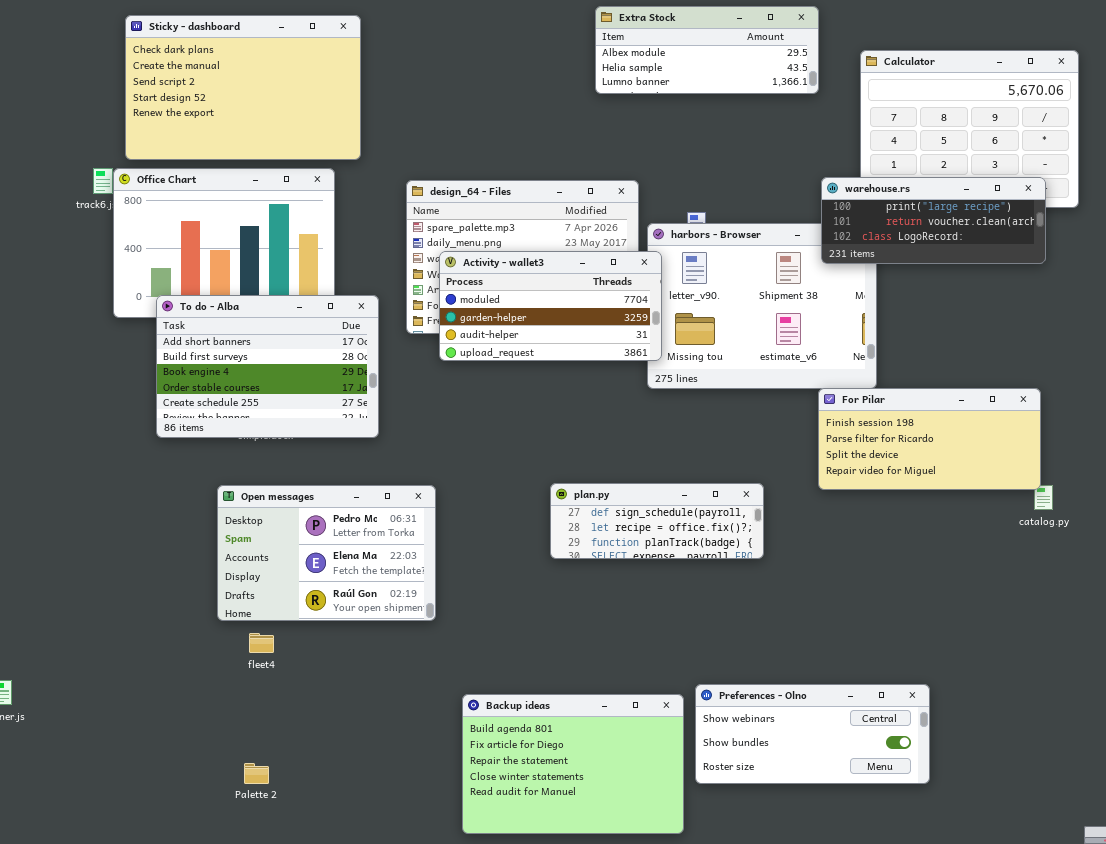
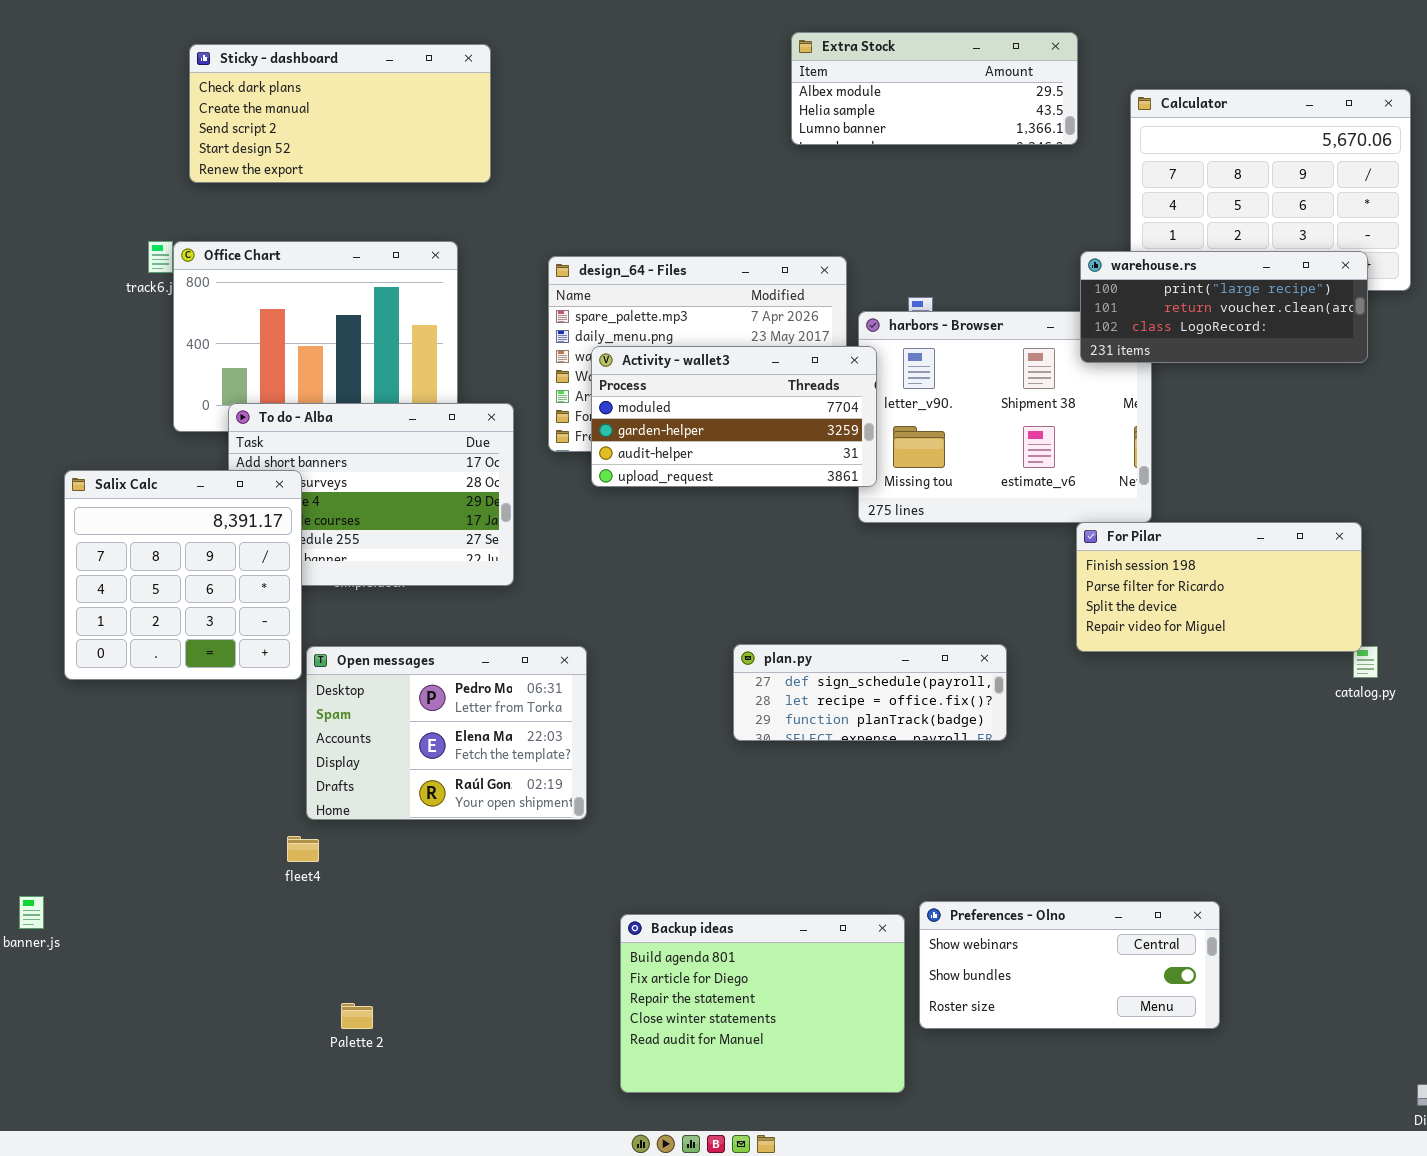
Sticky - dashboard: [125,15,361,160] -> [189,44,491,183], resized
Salix Calc: none -> [64,470,302,680], opened
fleet4: [249,633,274,653] -> [287,836,319,862], moved

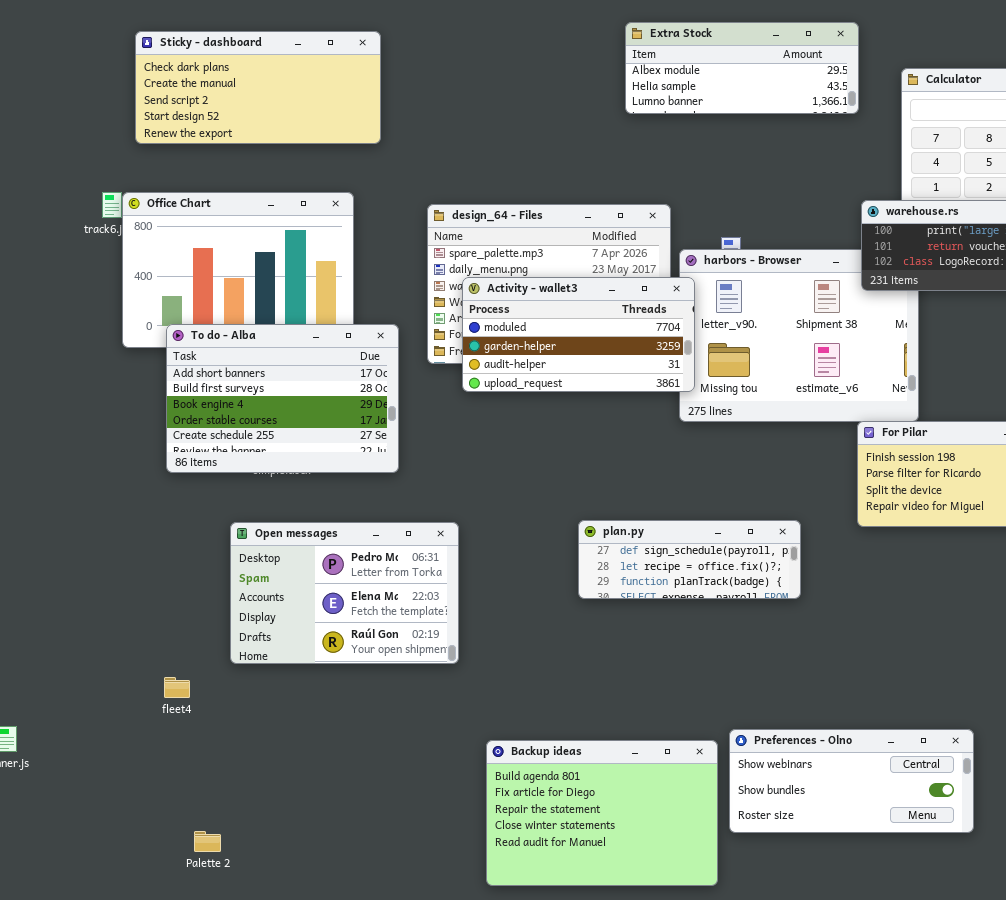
Salix Calc: [64,470,302,680] -> none, closed
fleet4: [287,836,319,862] -> [164,677,190,698], moved
Palette 2: [341,1003,373,1029] -> [194,831,221,852], moved

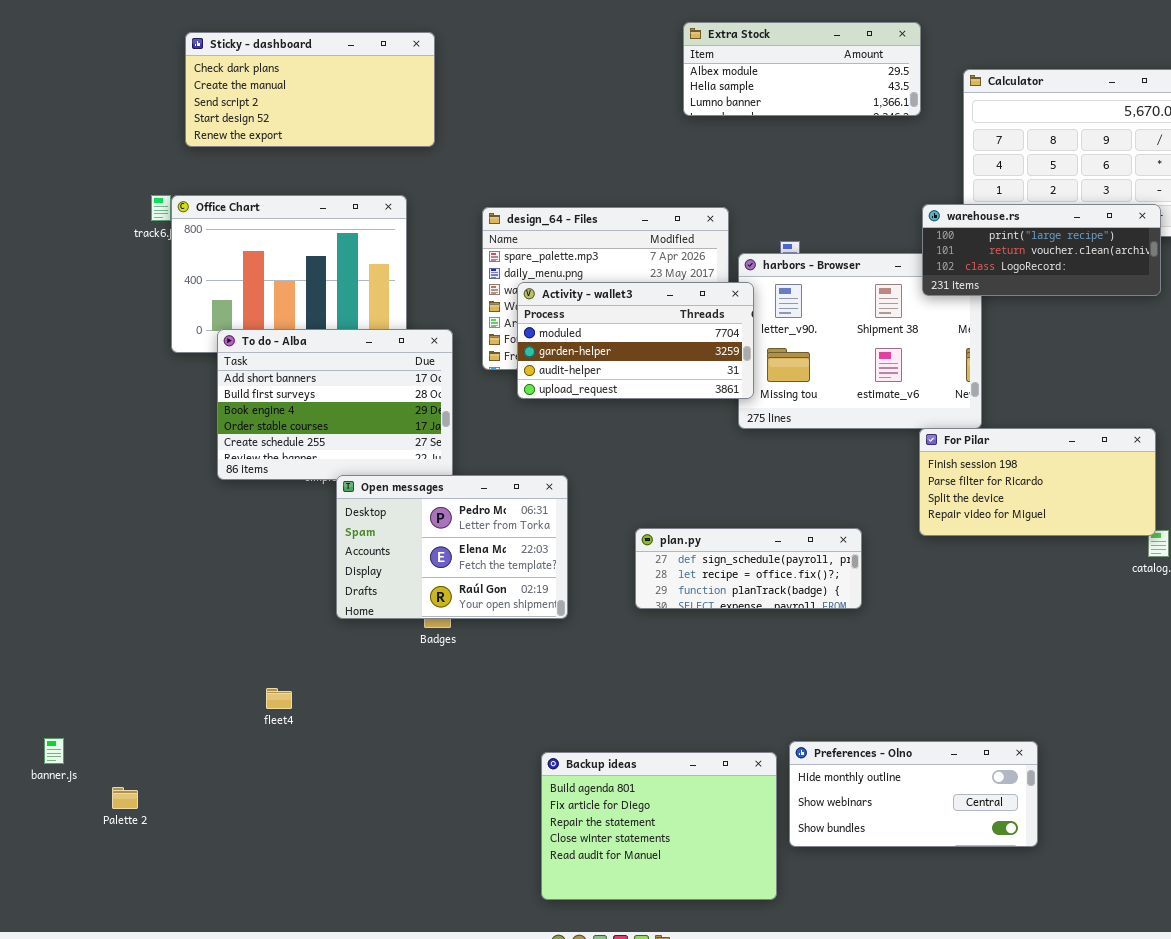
Open messages: [230,522,459,664] -> [336,475,568,619], moved
fleet4: [164,677,190,698] -> [266,688,292,709], moved
Preferences - Olno: [729,729,974,833] -> [789,741,1038,847], scrolled up 1 row
Palette 2: [194,831,221,852] -> [112,787,138,809], moved

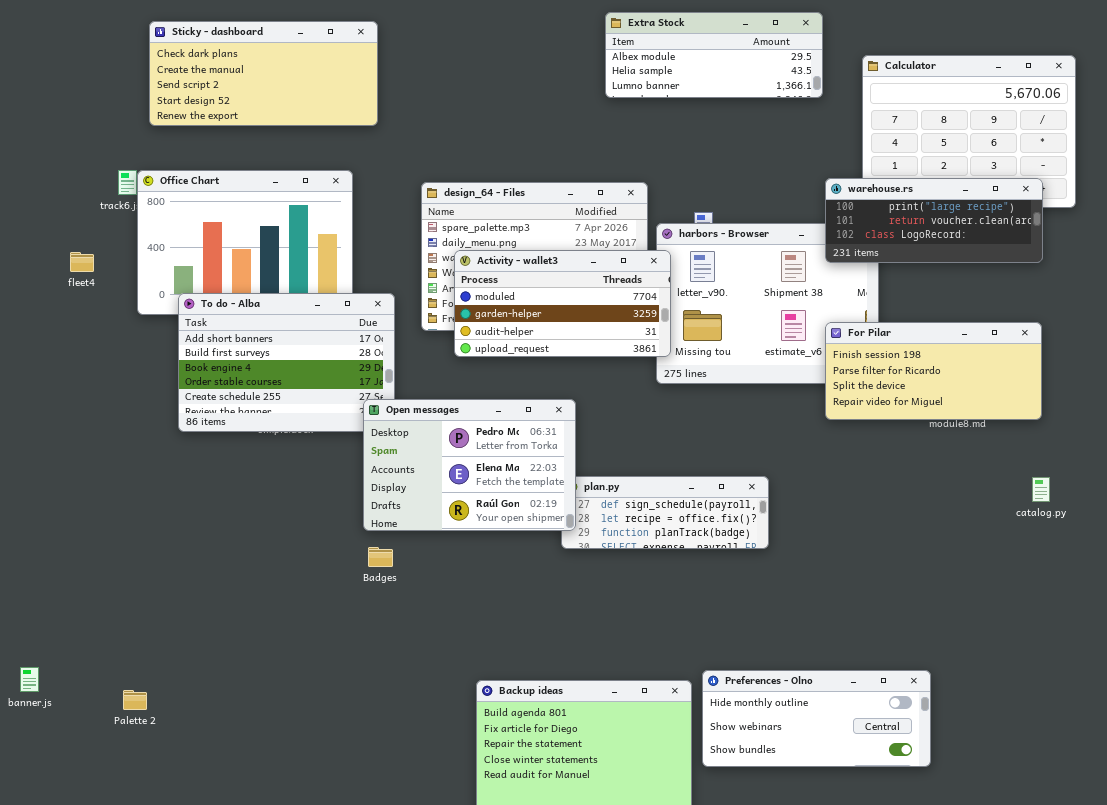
For Pilar: [919,428,1156,536] -> [825,322,1042,420], moved
Open messages: [336,475,568,619] -> [363,399,576,531], moved
fleet4: [266,688,292,709] -> [70,252,94,272], moved
Palette 2: [112,787,138,809] -> [123,690,147,710], moved

